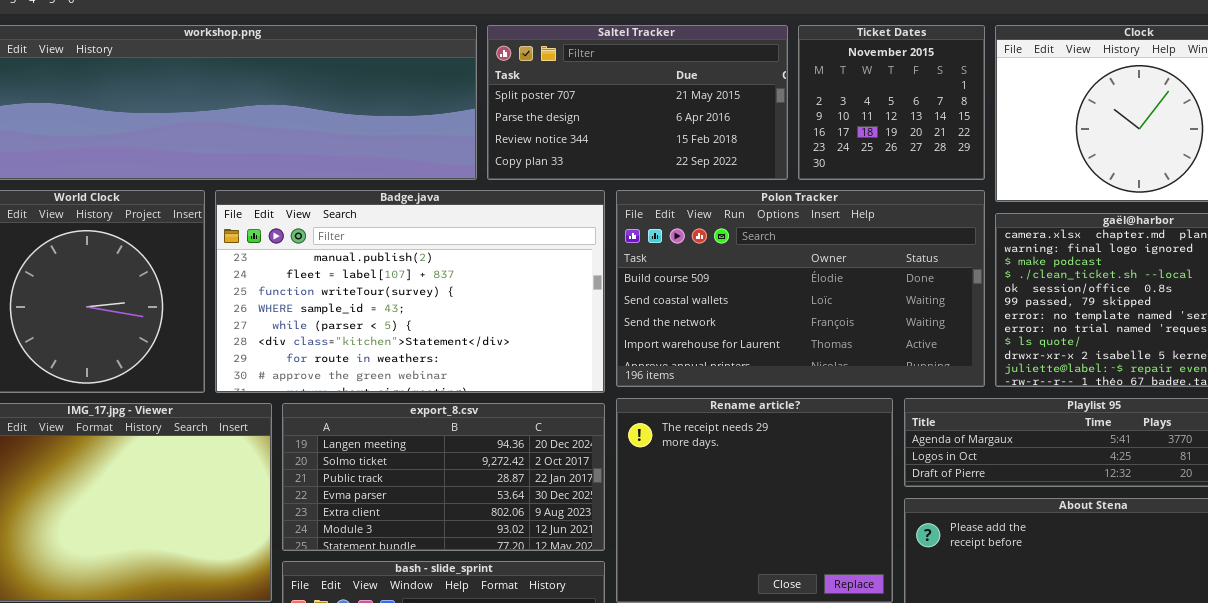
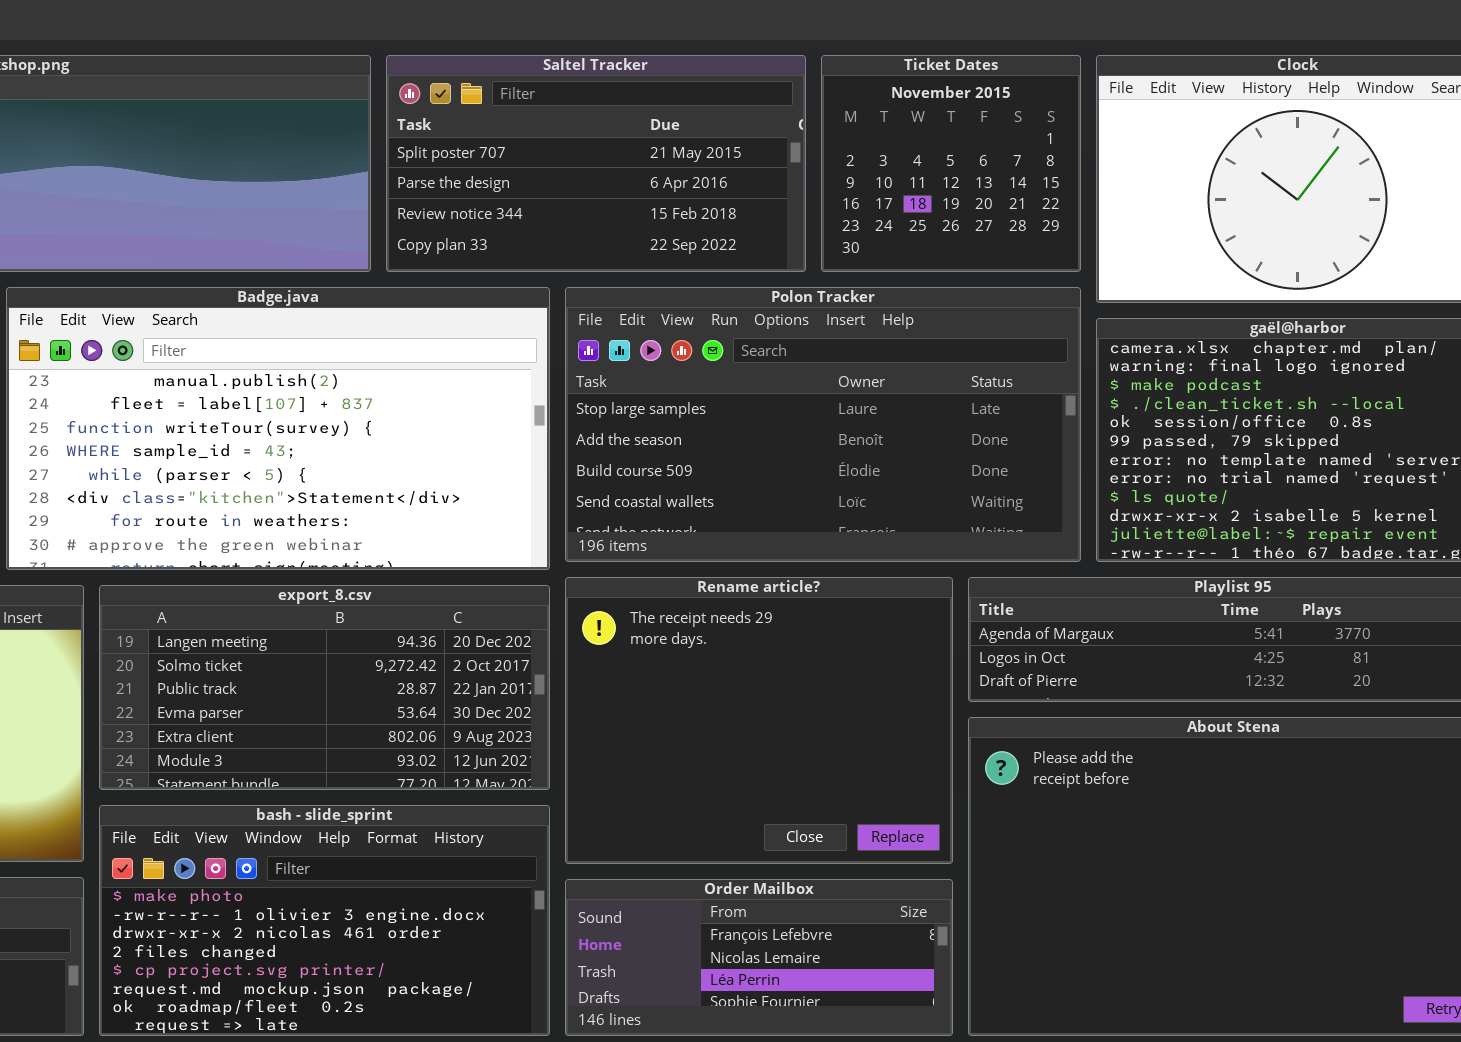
Polon Tracker: [616,190,985,387] -> [565,287,1081,562], scrolled up 2 rows

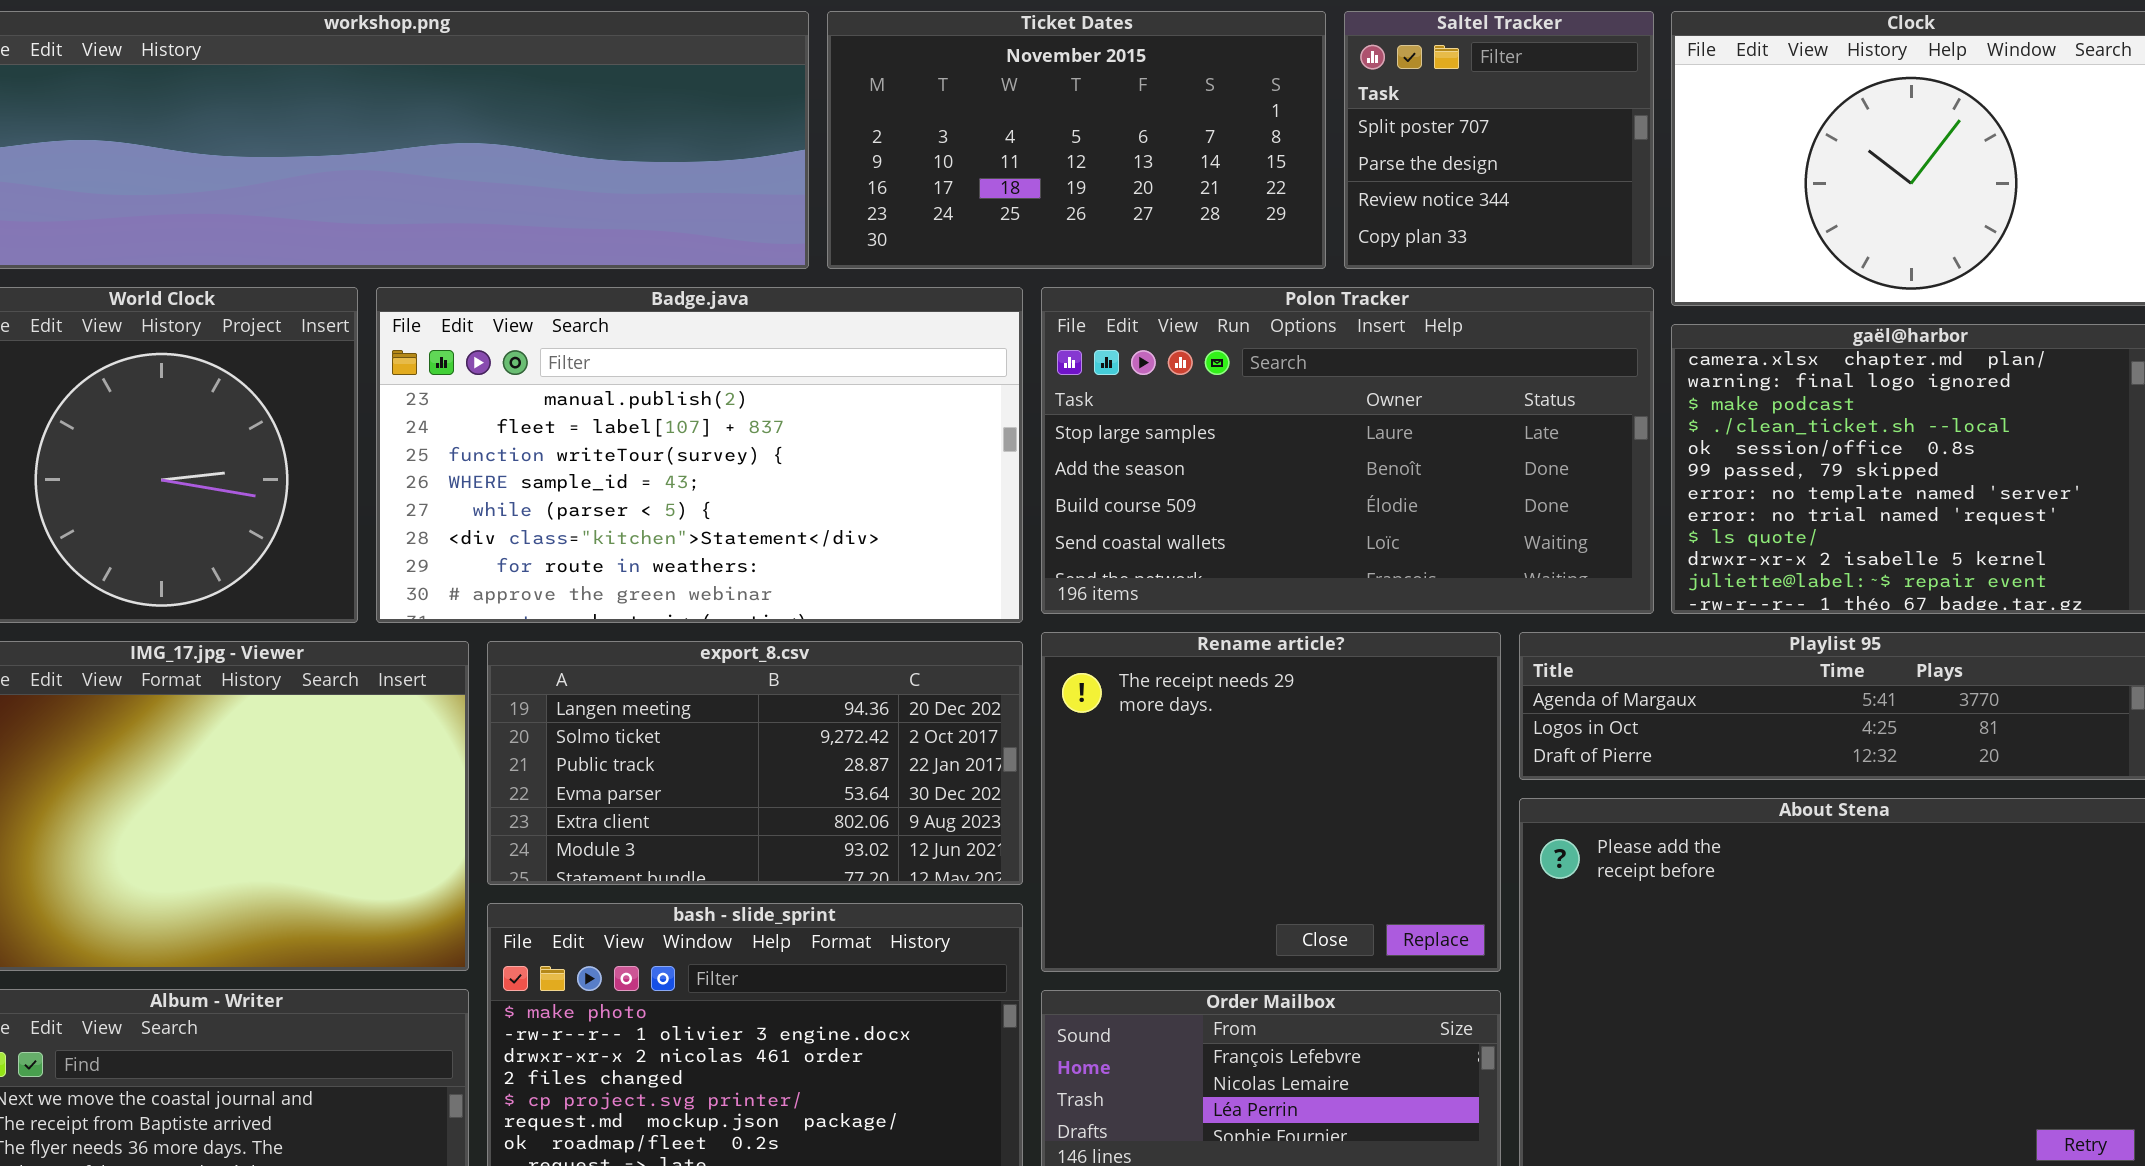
Saltel Tracker: [386,55,806,272] -> [1344,11,1654,269], moved, resized
Ticket Dates: [821,55,1081,272] -> [827,11,1326,269], moved, resized

